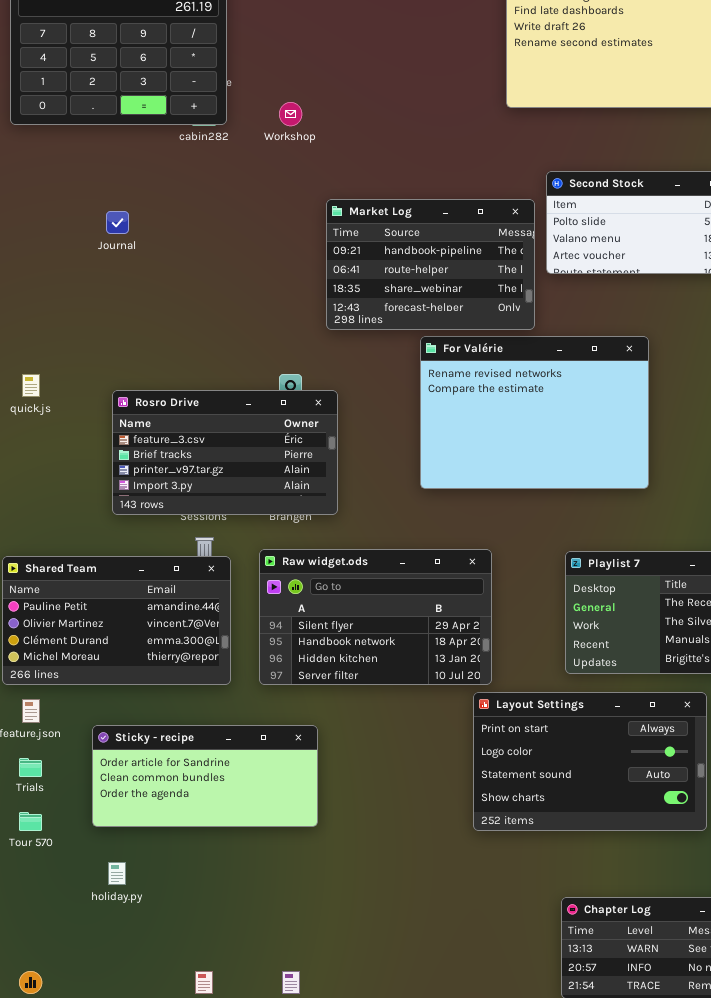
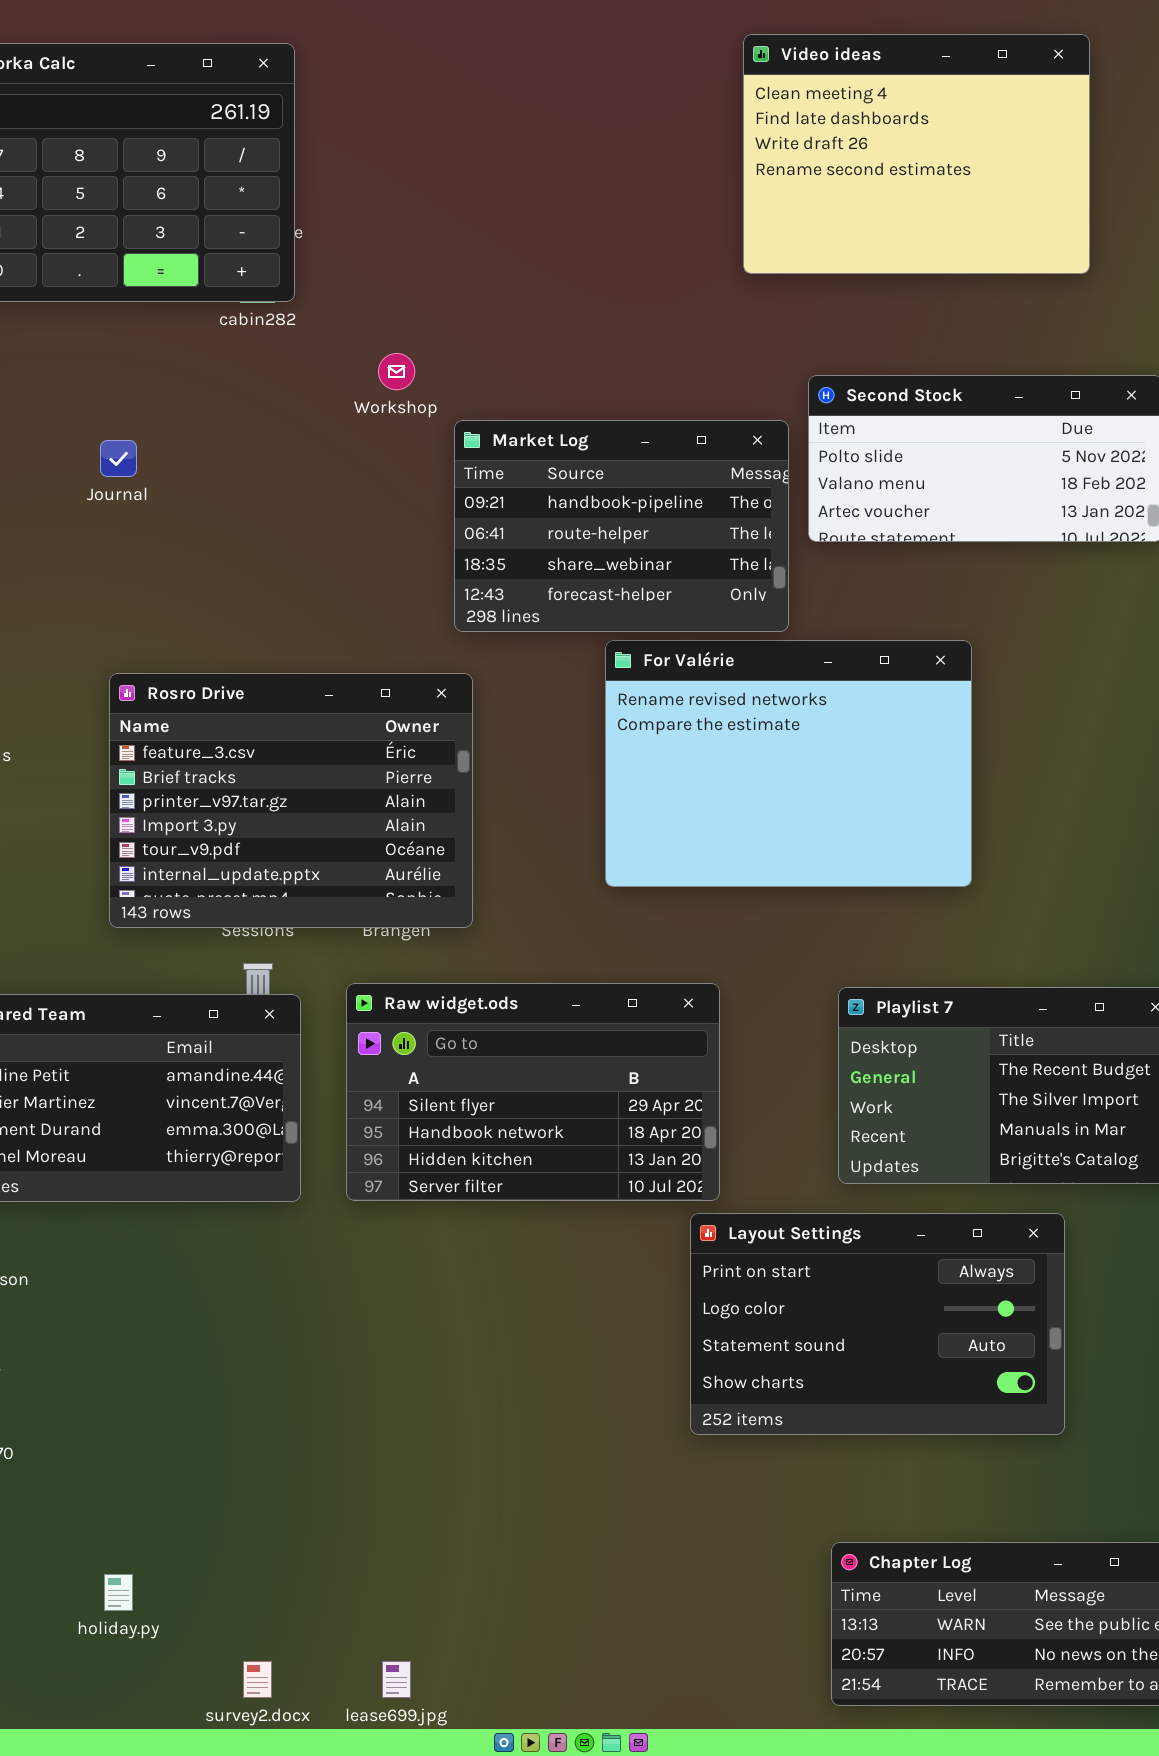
Workshop: [279,102,302,126] -> [378,353,415,390], moved
Rosro Drive: [112,390,338,515] -> [109,673,473,928], resized
Sticky - recipe: [92,725,318,827] -> none, closed
holiday.py: [108,862,126,885] -> [104,1574,133,1611], moved

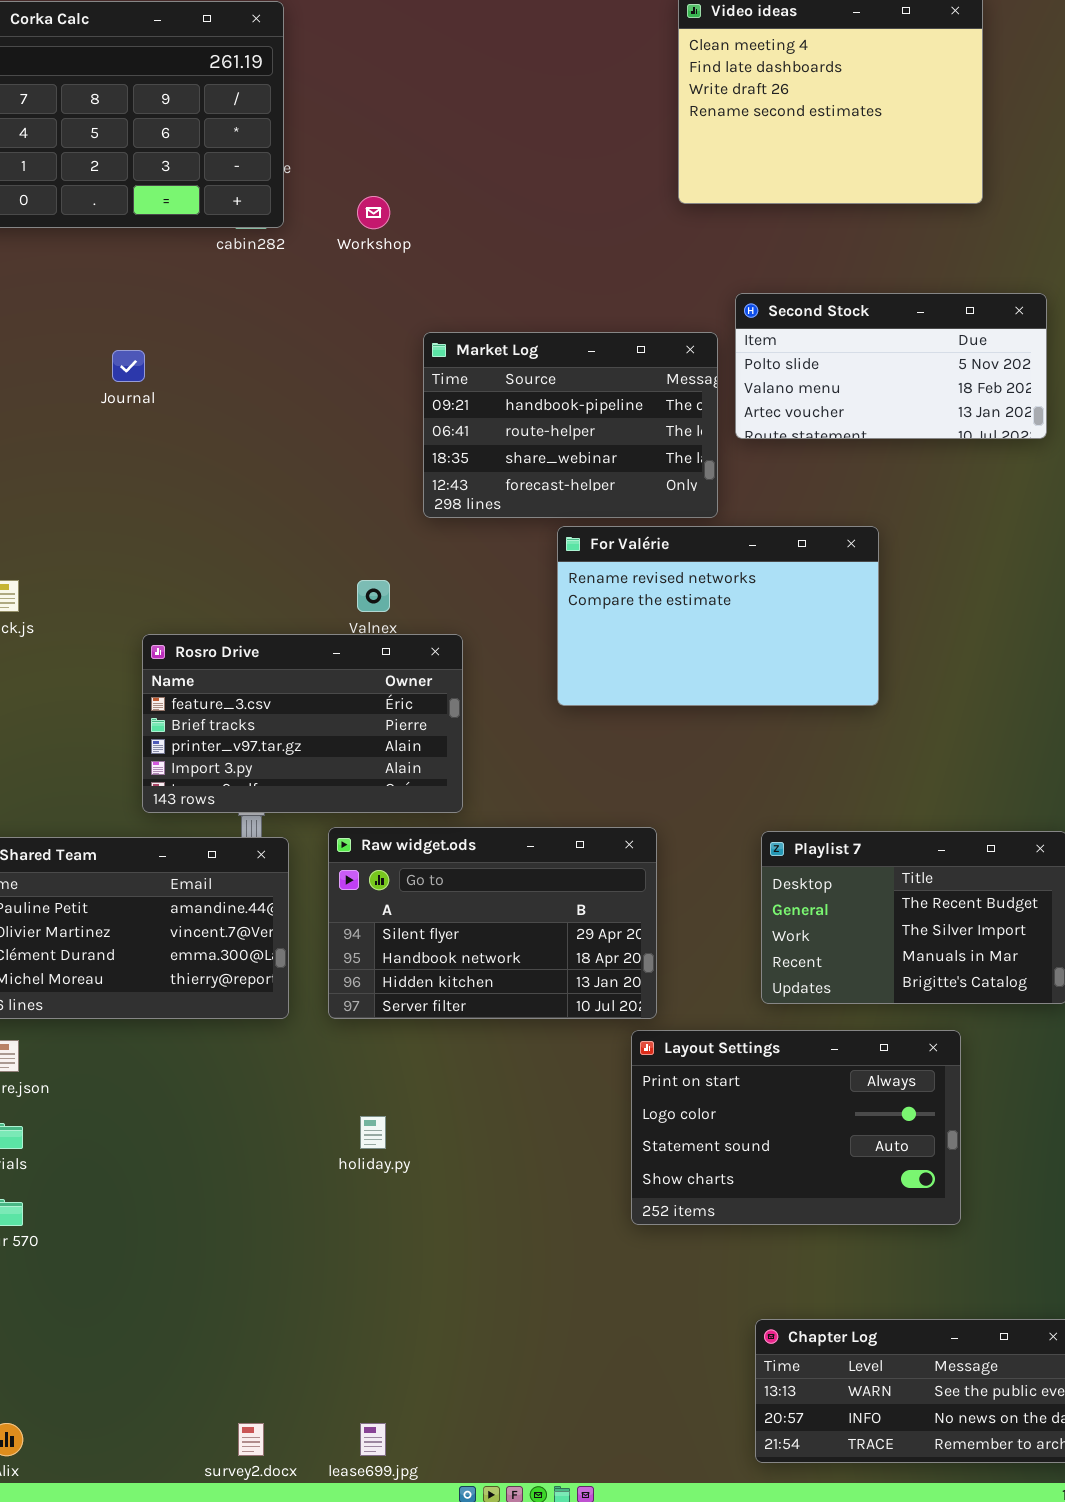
Workshop: [378,353,415,390] -> [357,196,390,229], moved
For Valérie: [605,640,972,887] -> [557,526,879,706], resized
Rosro Drive: [109,673,473,928] -> [142,634,463,813], moved, resized
holiday.py: [104,1574,133,1611] -> [360,1116,386,1149], moved

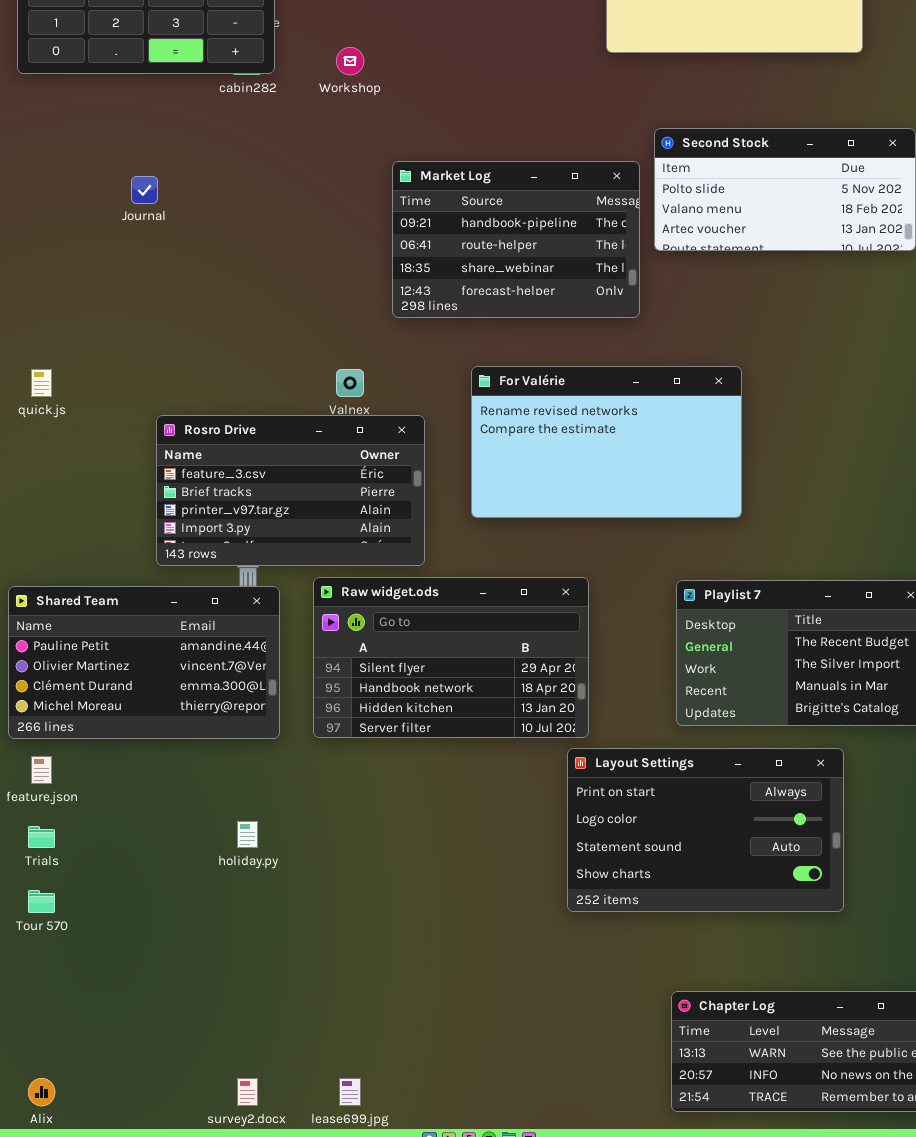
For Valérie: [557,526,879,706] -> [471,366,742,518], moved
holiday.py: [360,1116,386,1149] -> [237,821,258,848], moved

